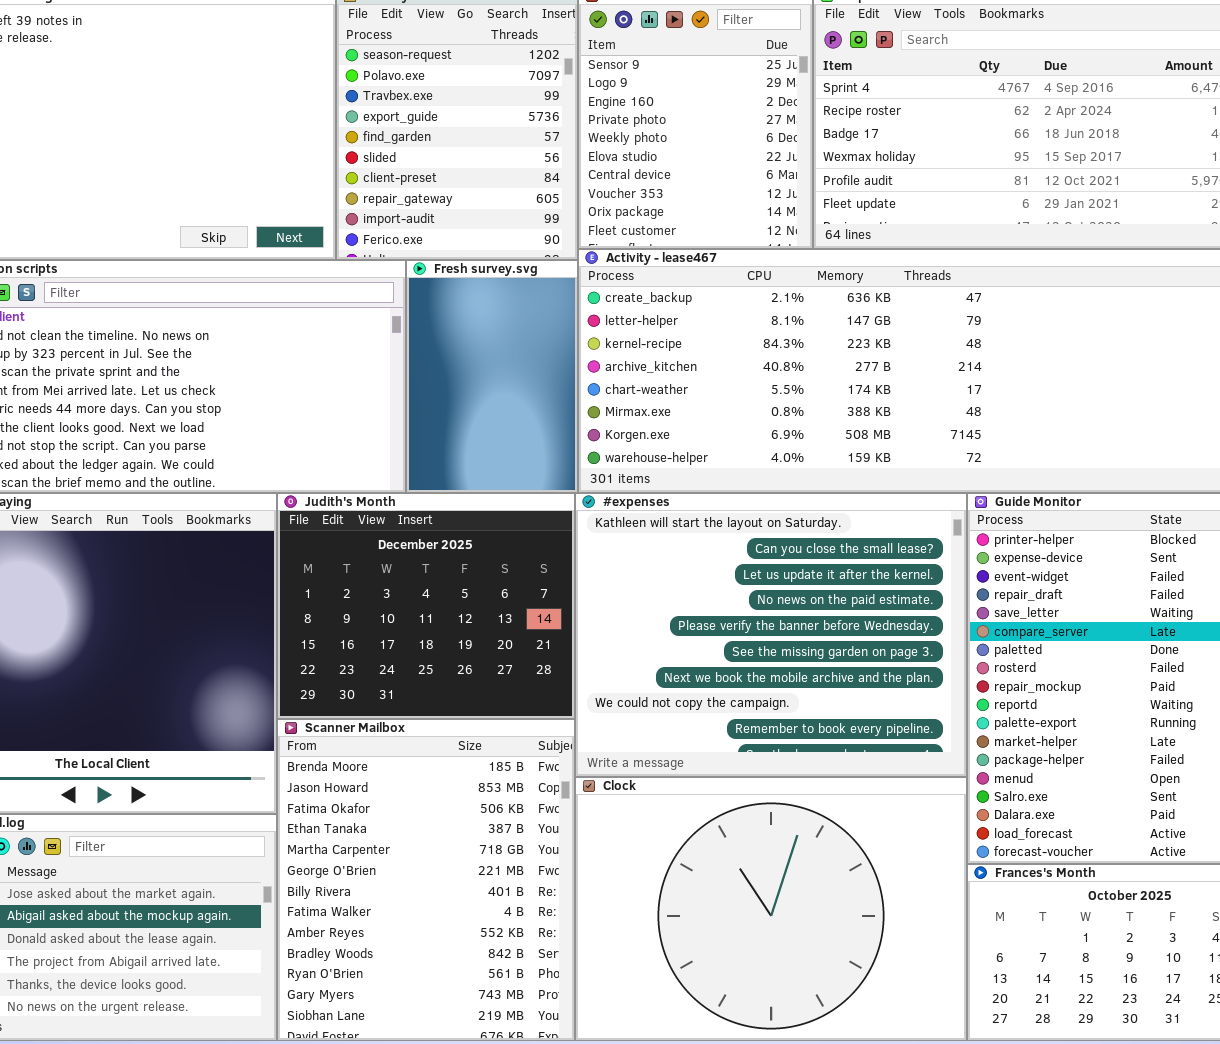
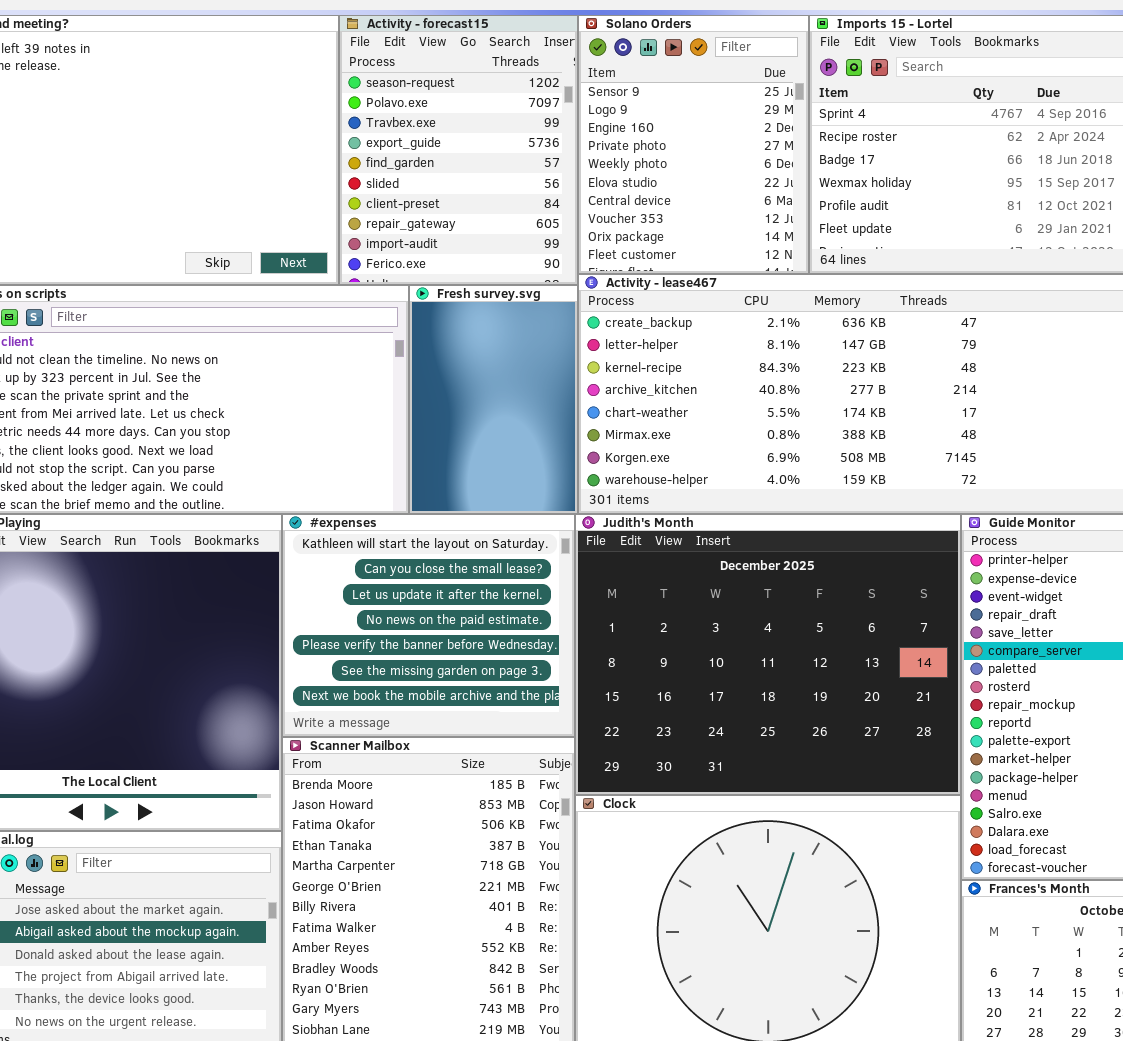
Judith's Month: [277,493,575,719] -> [575,514,961,795], moved, resized
#expenses: [575,493,967,777] -> [282,514,575,737], moved, resized

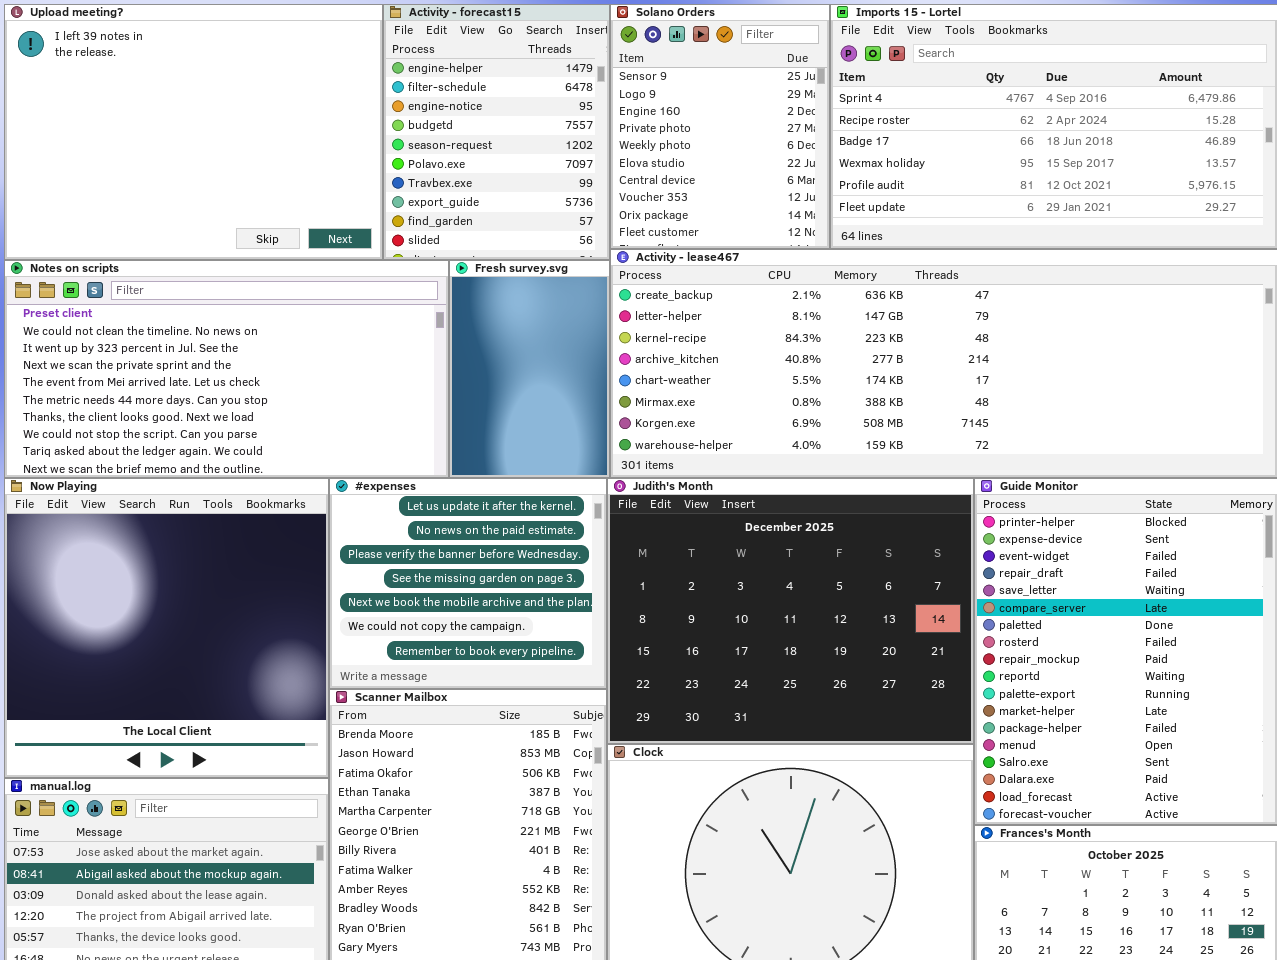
Activity - forecast15: [339,15,578,285] -> [383,4,610,260], scrolled up 4 rows
#expenses: [282,514,575,737] -> [329,478,607,689], scrolled down 2 rows

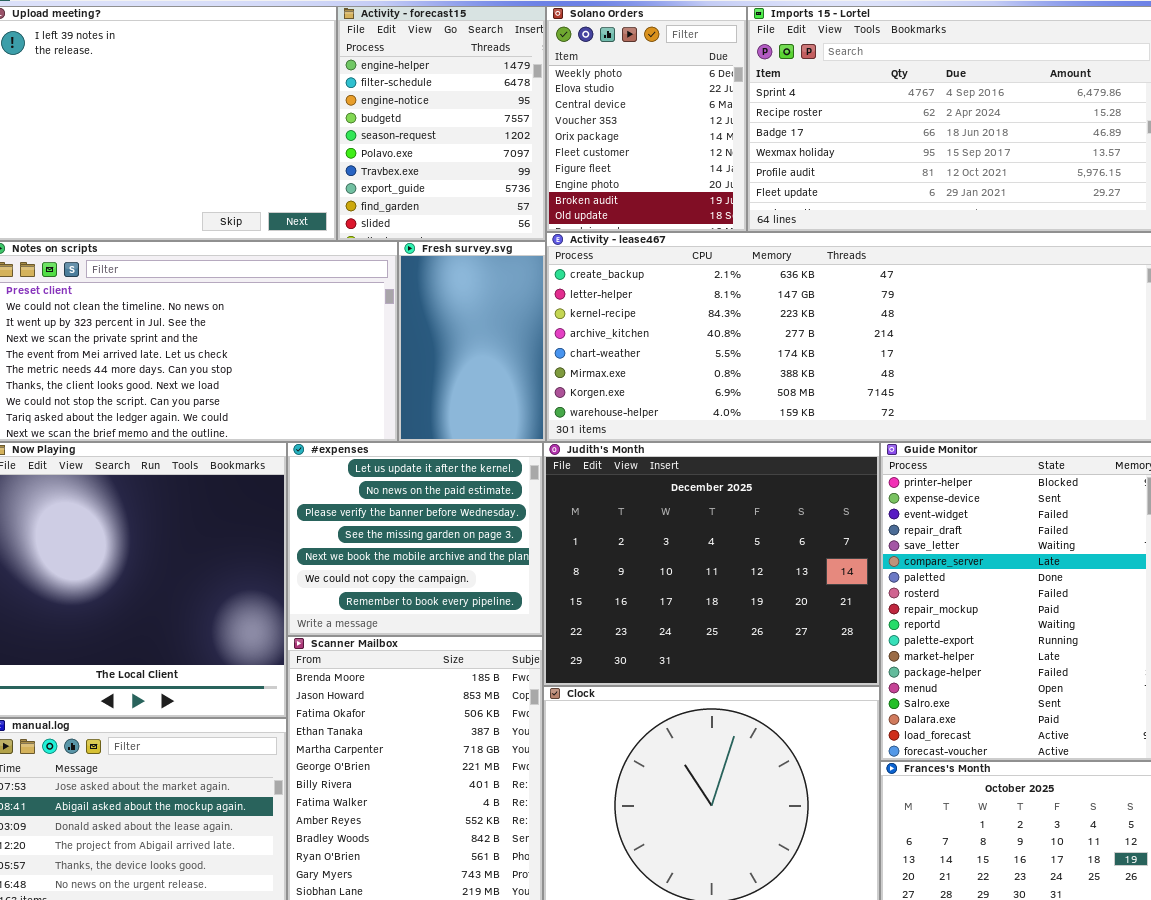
Solano Orders: [610,4,830,249] -> [546,6,747,232], scrolled down 4 rows

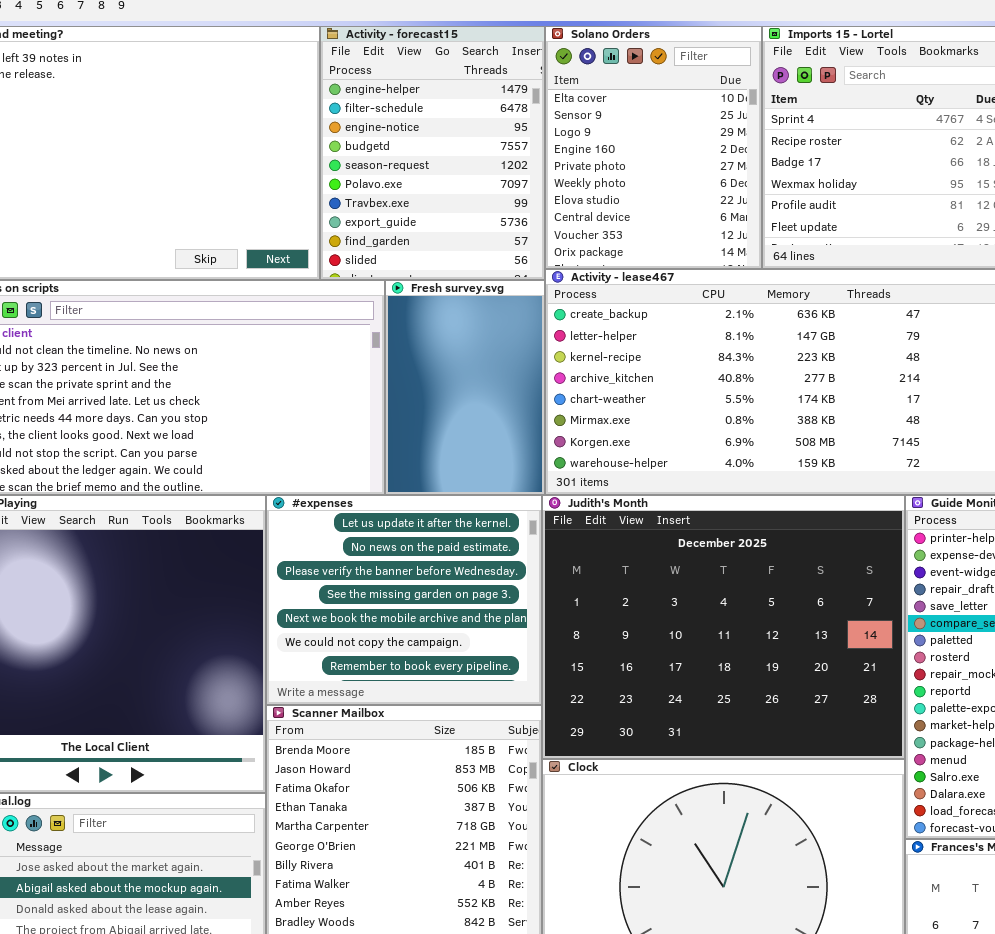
Solano Orders: [546,6,747,232] -> [545,26,762,269], scrolled up 5 rows

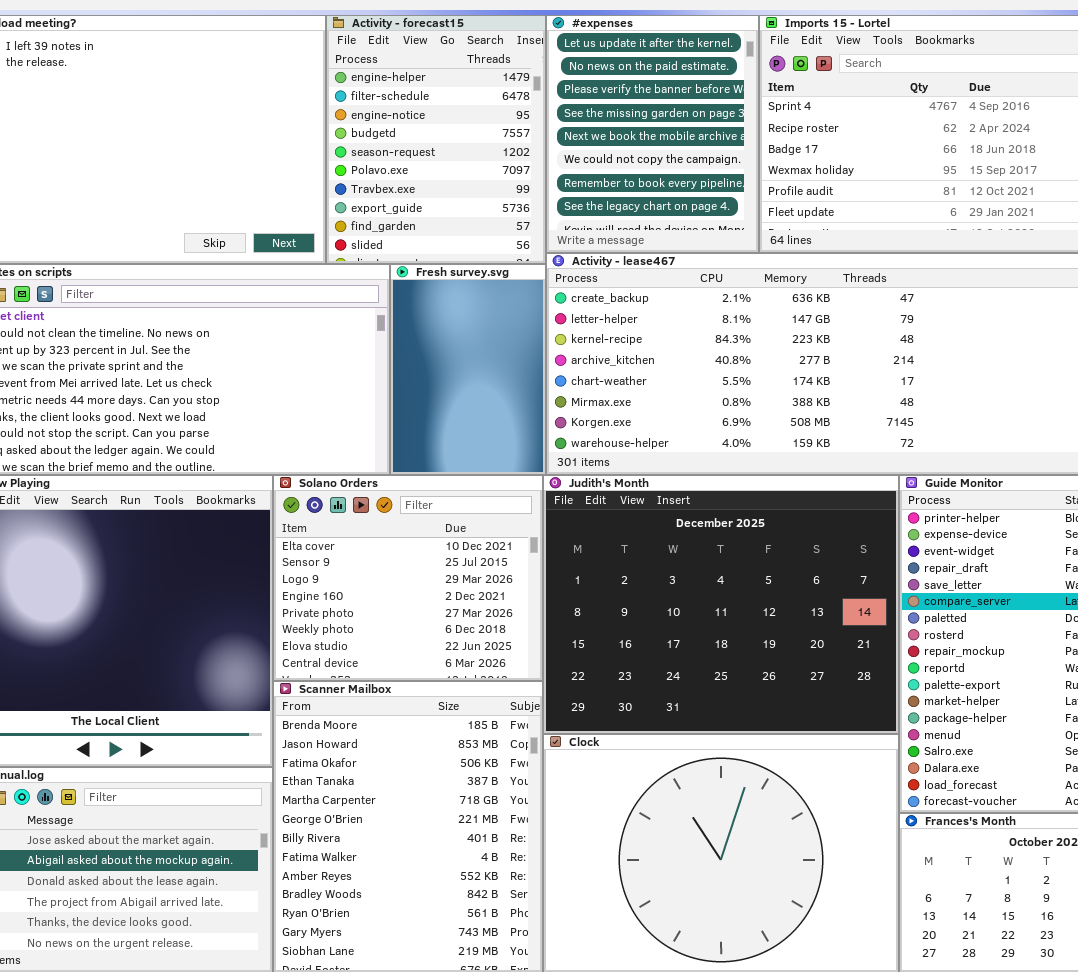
Solano Orders: [545,26,762,269] -> [273,475,543,681], moved, resized
#expenses: [266,495,542,705] -> [546,15,759,253], moved, resized

